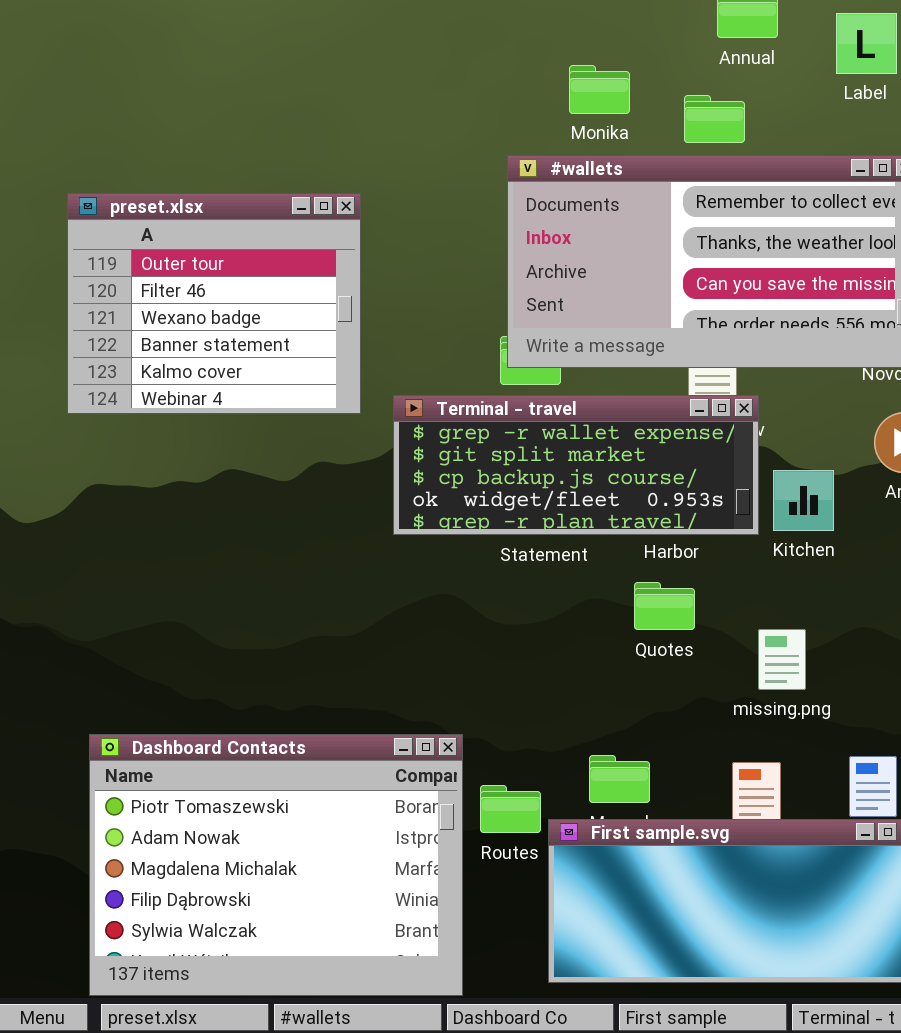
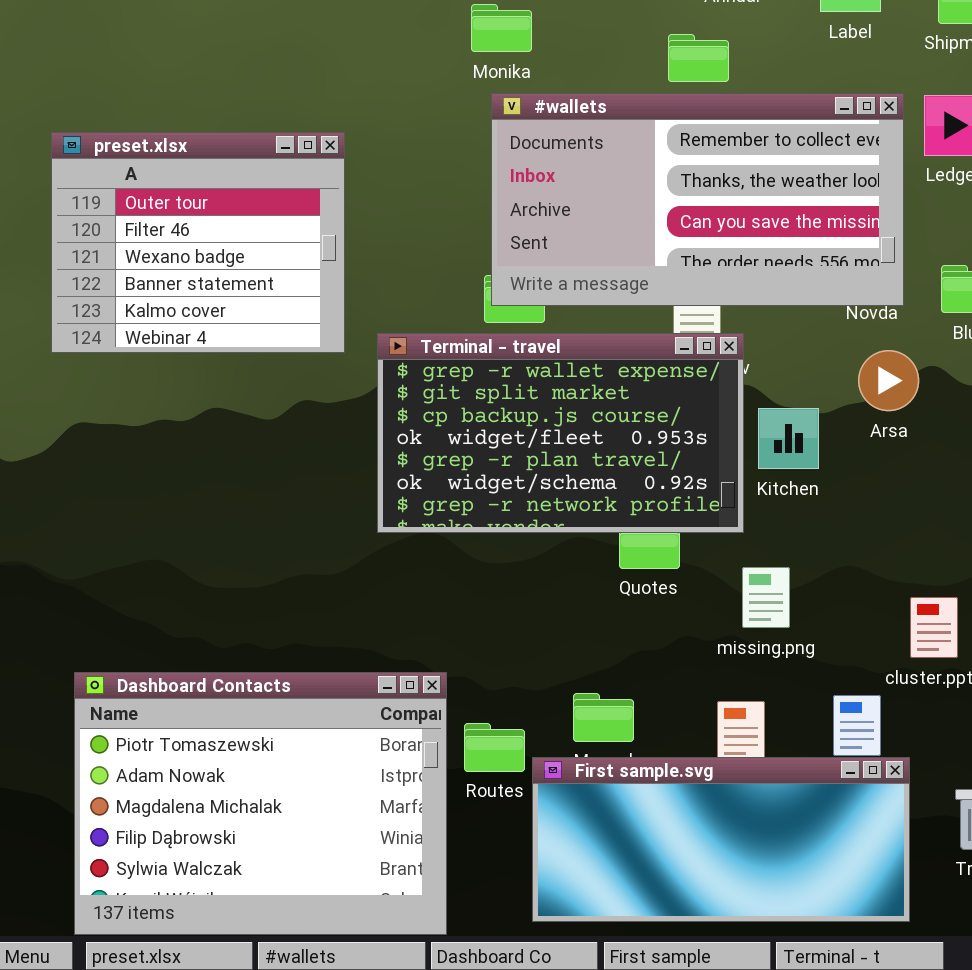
Monika: [569,65,630,114] -> [471,4,532,52], moved
Terminal - travel: [393,395,759,535] -> [377,333,744,533], resized

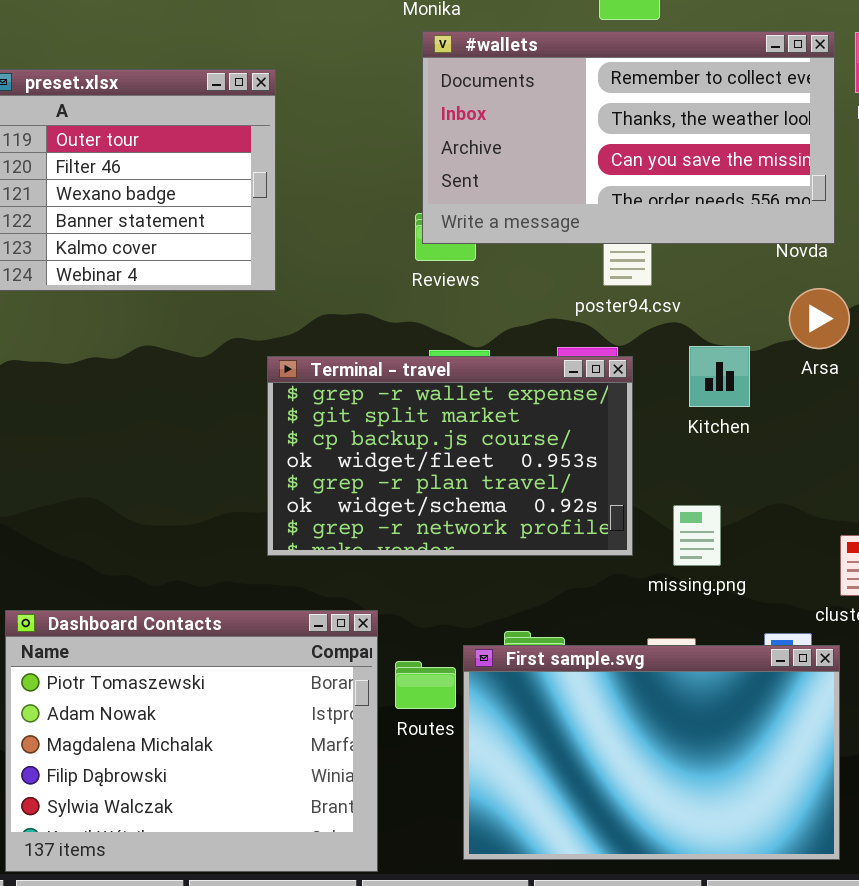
Terminal - travel: [377,333,744,533] -> [267,356,633,556], moved
First sample.svg: [532,757,910,922] -> [463,645,840,860], resized

